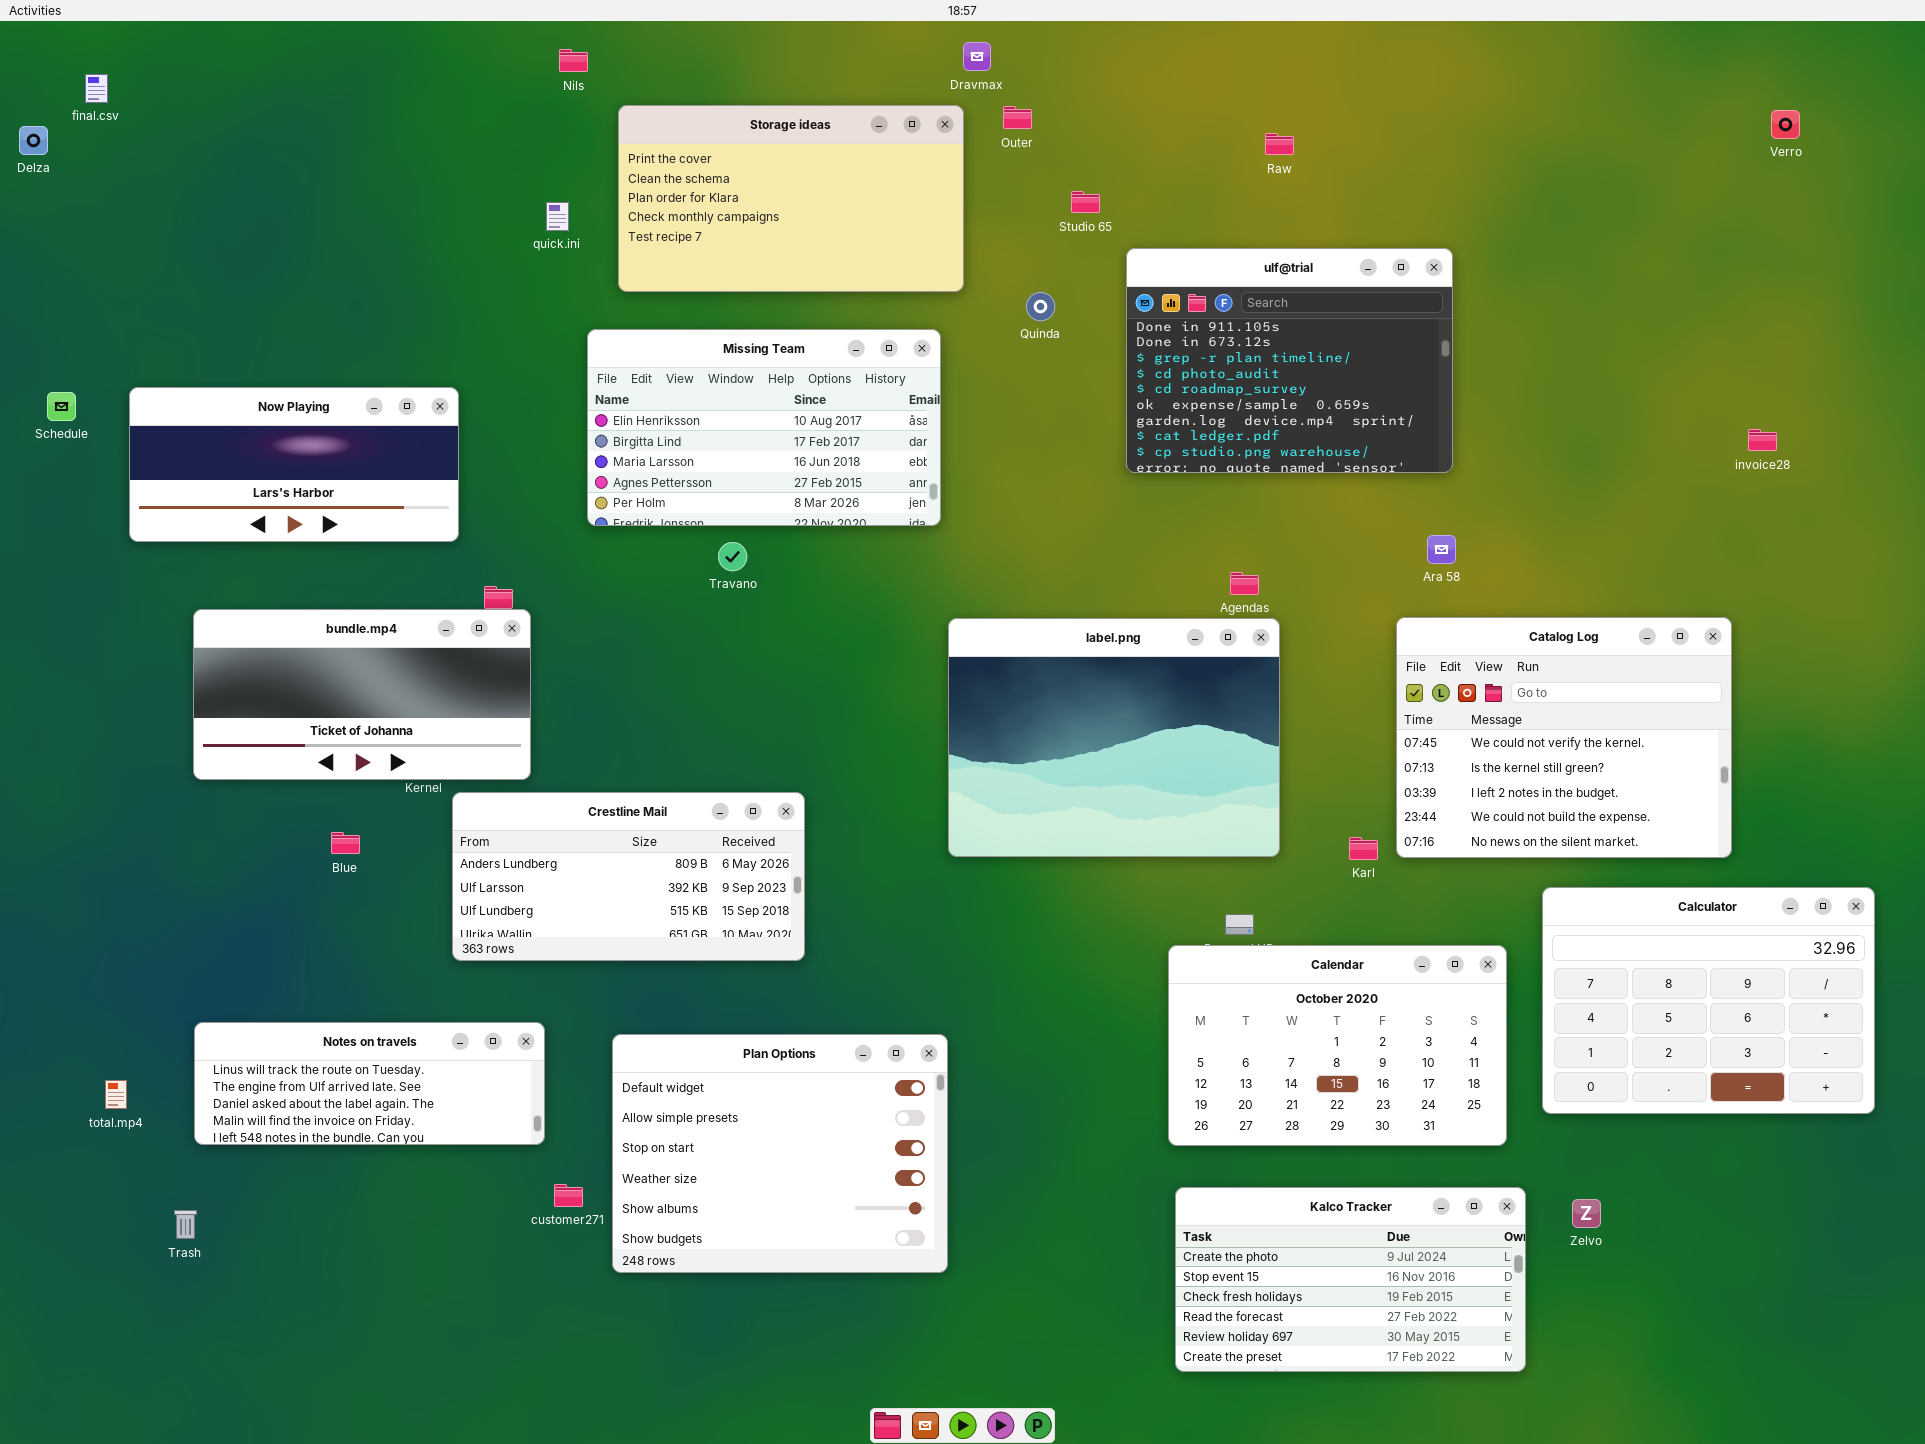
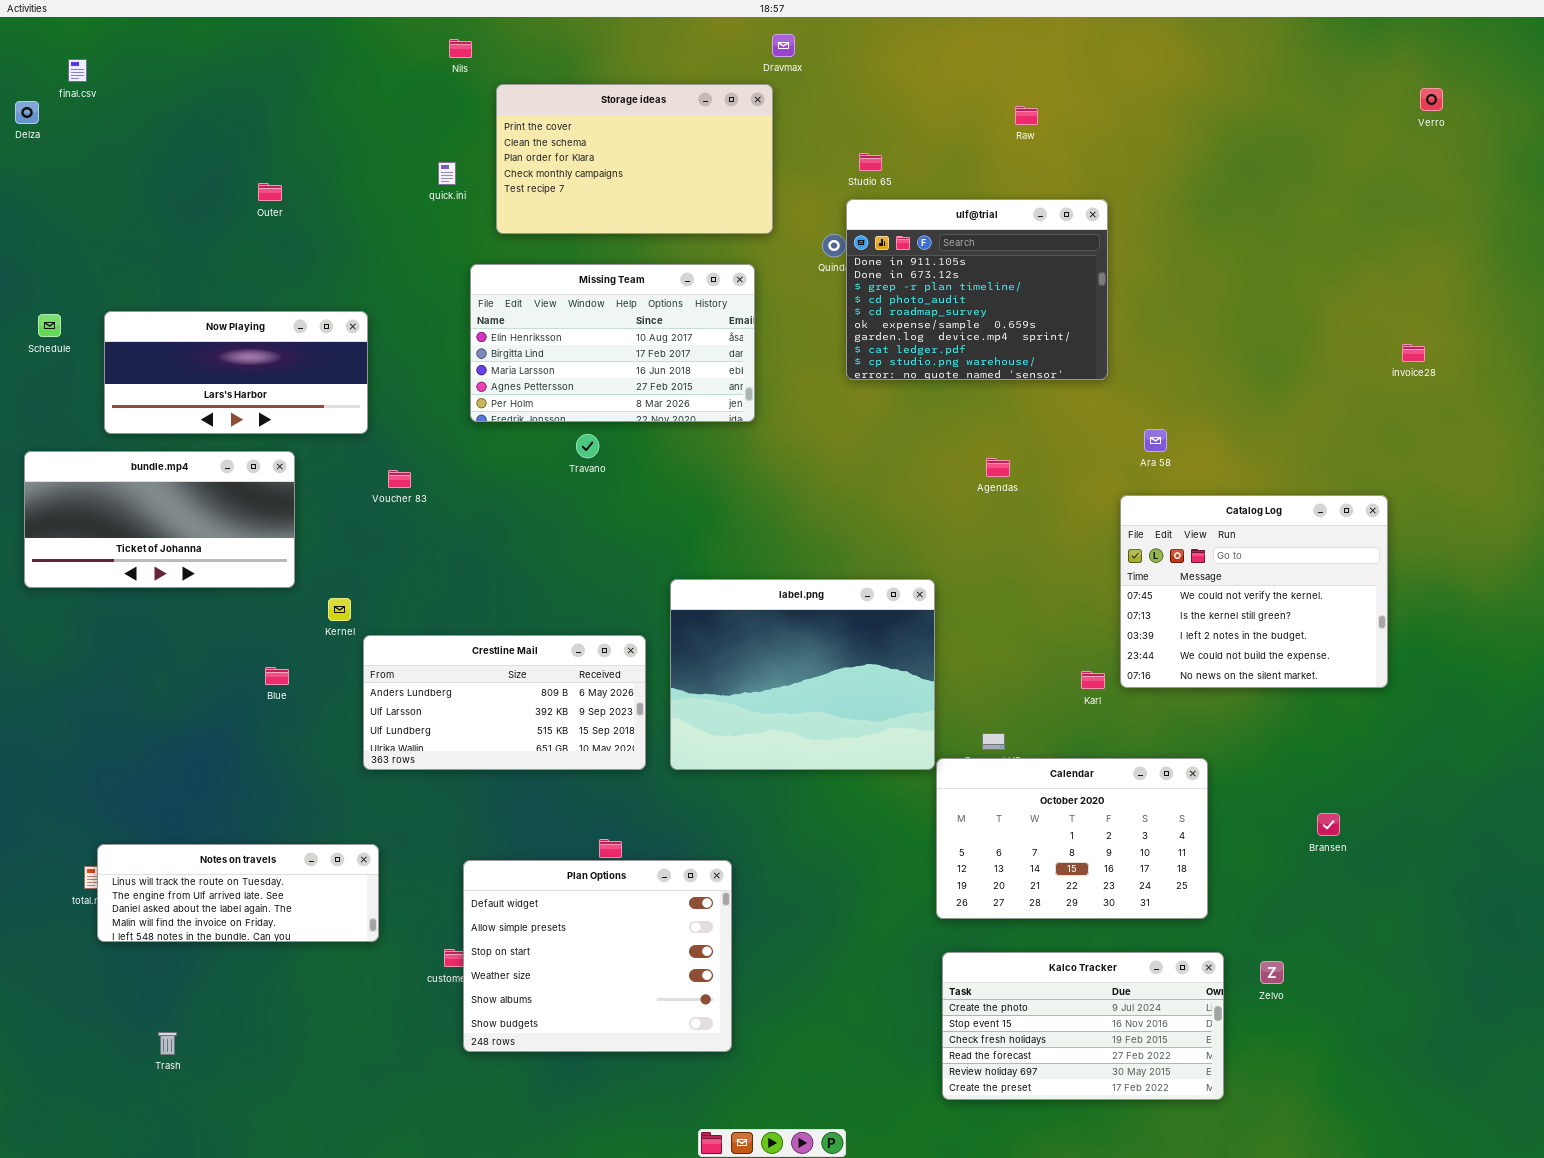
Outer: [1003,106,1032,129] -> [258,183,282,201], moved
ulf@trial: [1126,248,1453,473] -> [846,199,1108,380], moved
bundle.mp4: [193,609,531,780] -> [24,451,295,588], moved
label.png: [948,618,1280,857] -> [670,579,935,770], moved
Calculator: [1542,887,1875,1114] -> none, closed
Notes on travels: [194,1022,545,1145] -> [97,844,379,942], moved
Plan Options: [612,1034,948,1273] -> [463,860,732,1052], moved
Trash: [174,1210,197,1239] -> [158,1032,177,1055], moved

